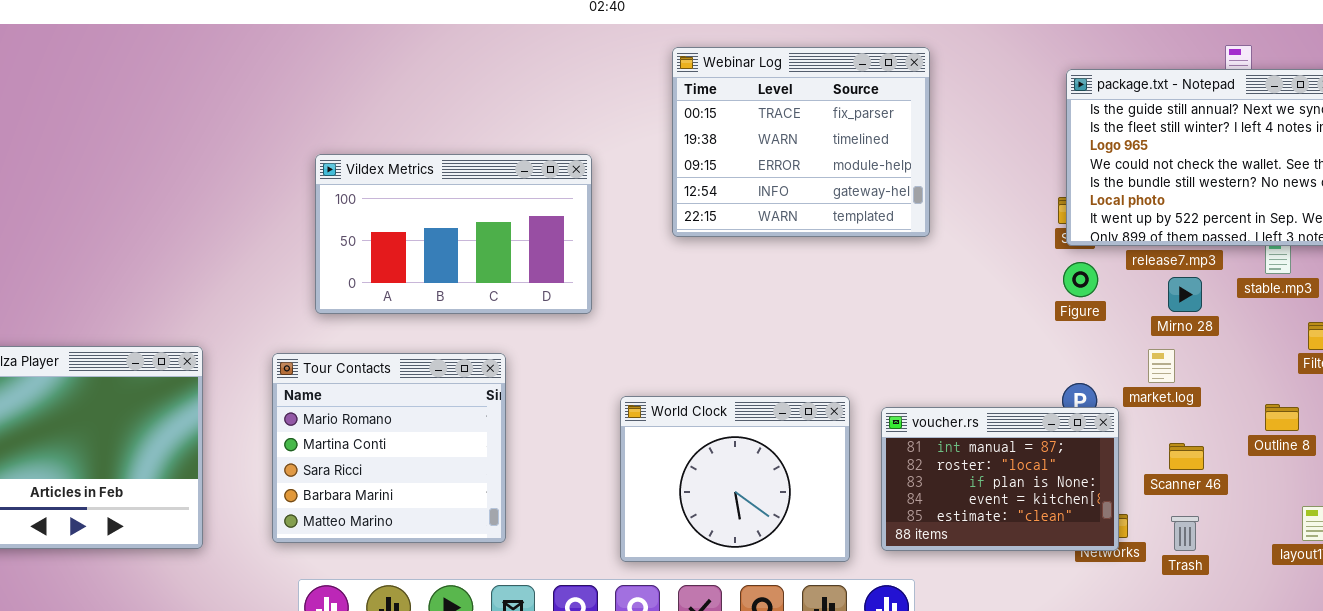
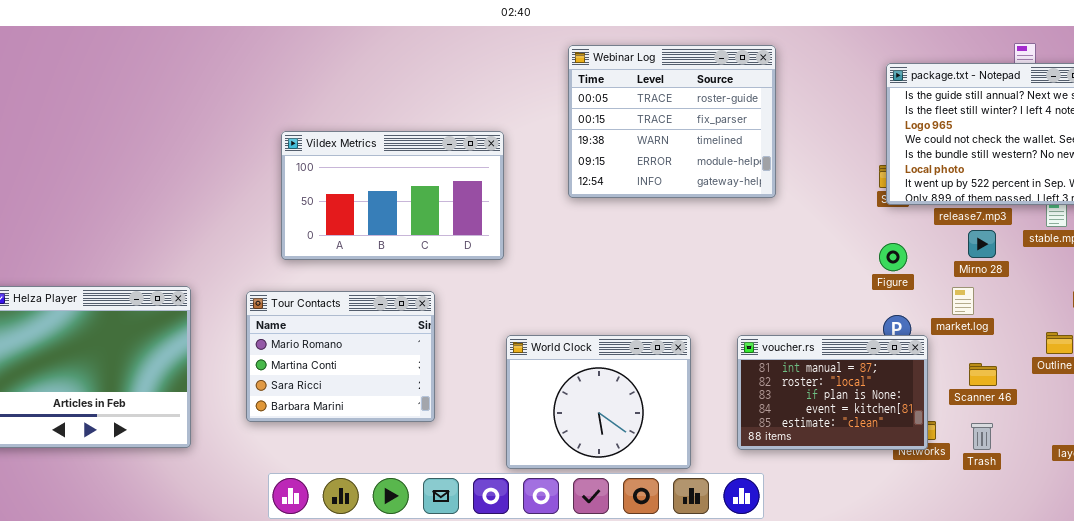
Webinar Log: [672,47,930,237] -> [568,45,776,198], scrolled up 1 row
Figure: [1063,262,1098,297] -> [879,243,907,271], moved
Tour Contacts: [272,353,506,543] -> [246,291,435,422], resized
World Clock: [620,396,850,562] -> [506,335,691,469], moved

